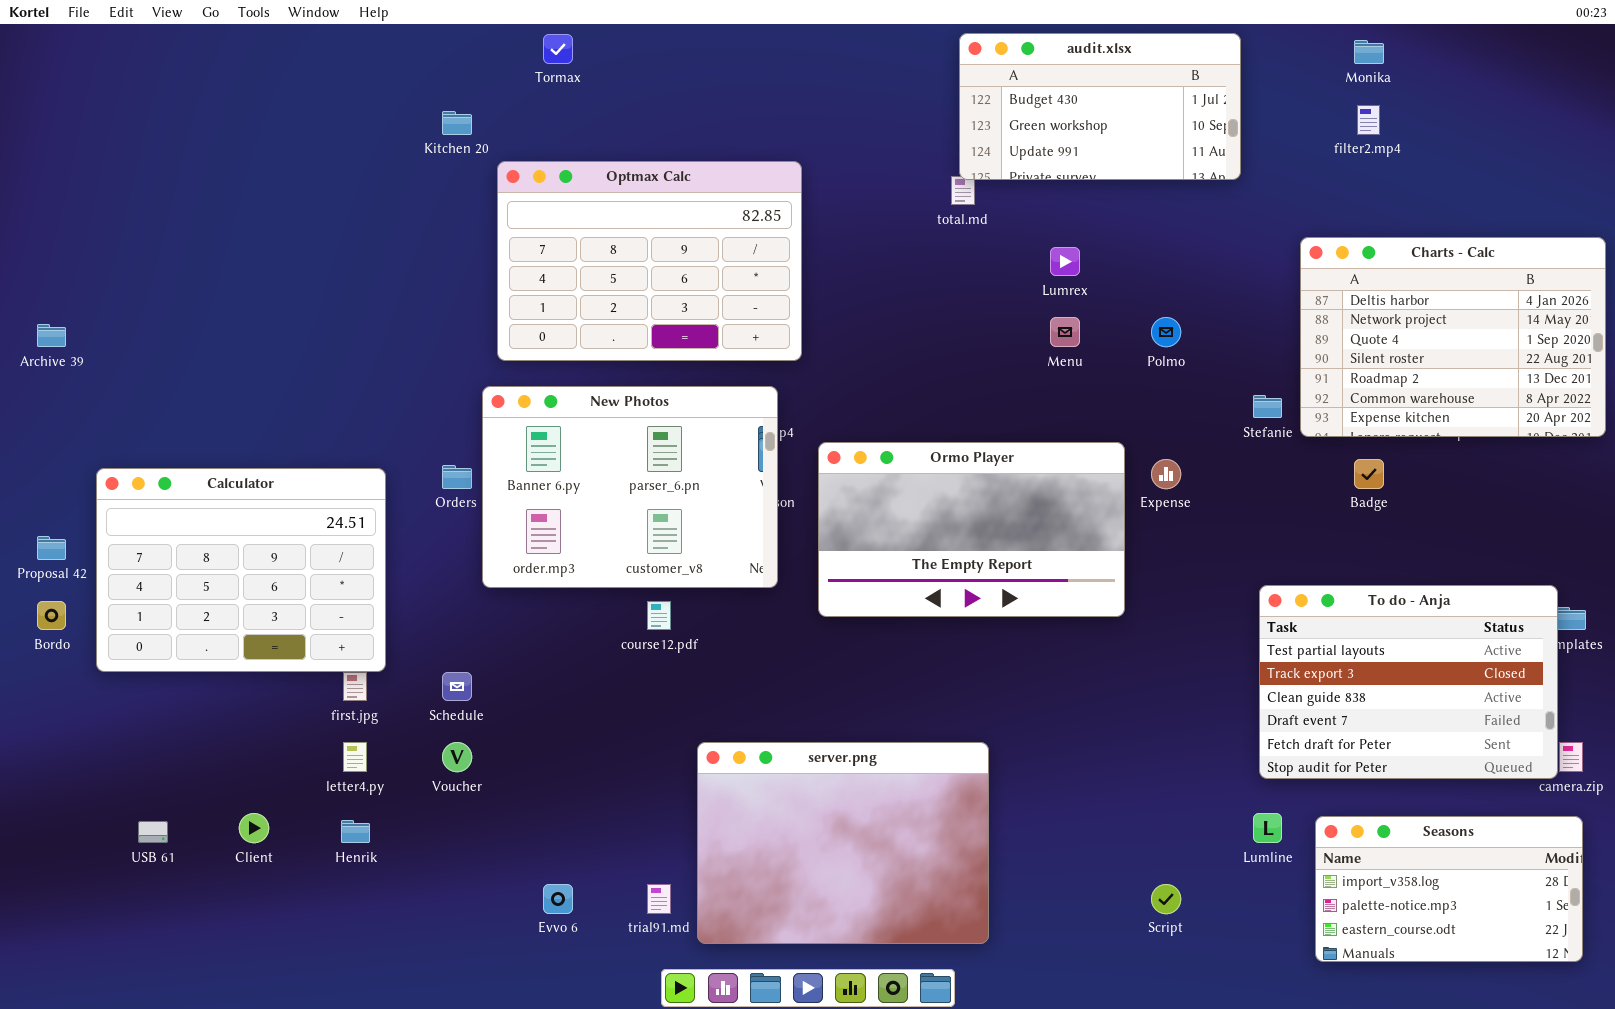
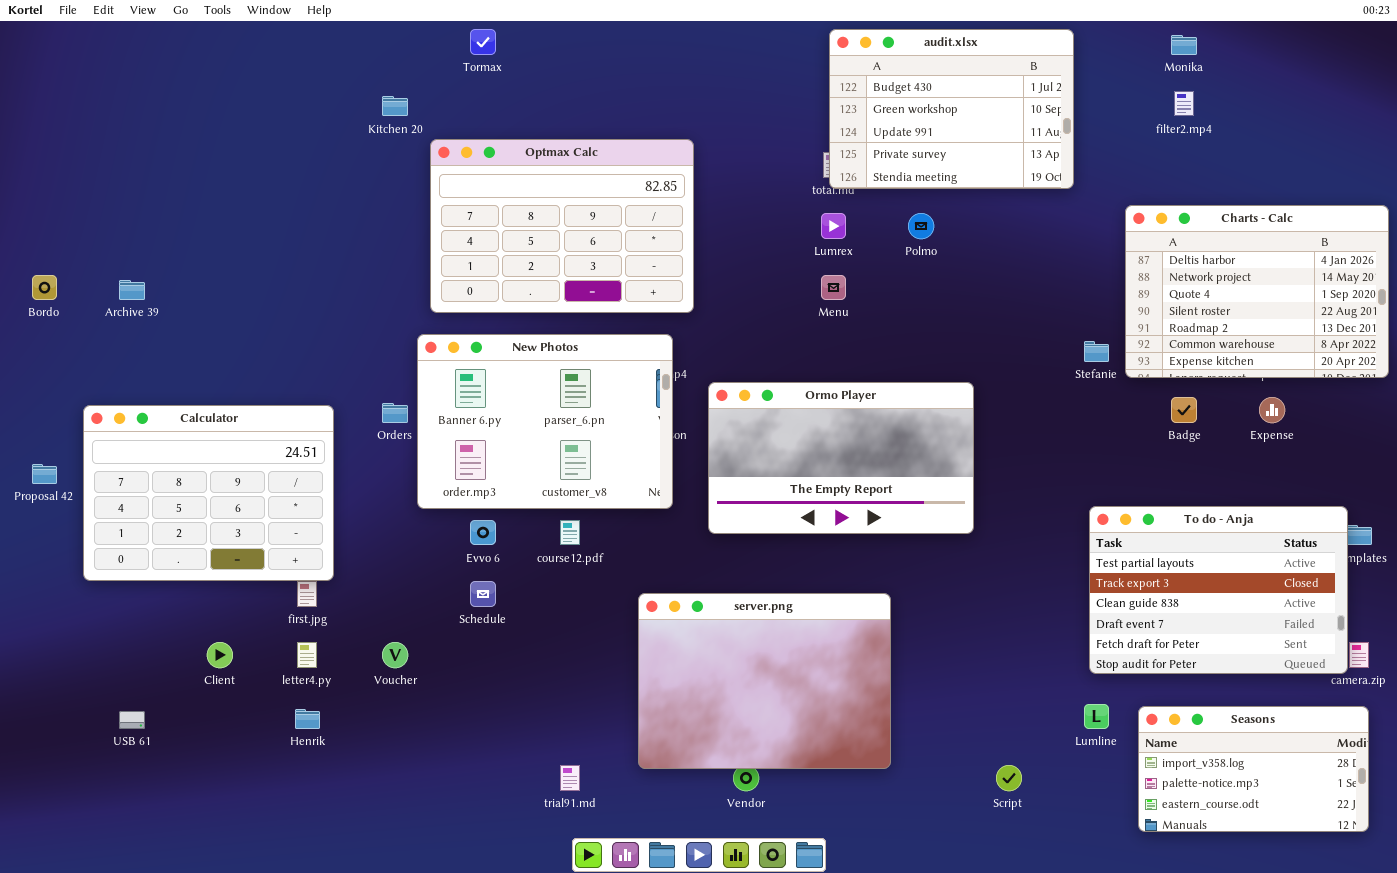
audit.xlsx: [959,33,1241,180] -> [829,29,1074,189], resized
Lumrex: [1050,247,1080,276] -> [821,213,846,239], moved
Menu: [1050,317,1080,347] -> [821,275,846,300], moved
Polmo: [1151,317,1181,347] -> [908,213,934,239], moved
Archive 39: [37,324,66,347] -> [119,280,145,300], moved
Expense: [1151,459,1181,489] -> [1259,397,1285,423], moved
Bordo: [37,601,66,630] -> [32,275,57,300], moved
Schedule: [442,672,472,701] -> [470,581,496,607], moved
server.png: [697,742,989,944] -> [638,593,891,769], moved
Client: [239,813,269,843] -> [207,642,233,668], moved
Evvo 6: [543,884,573,914] -> [470,520,496,545], moved

